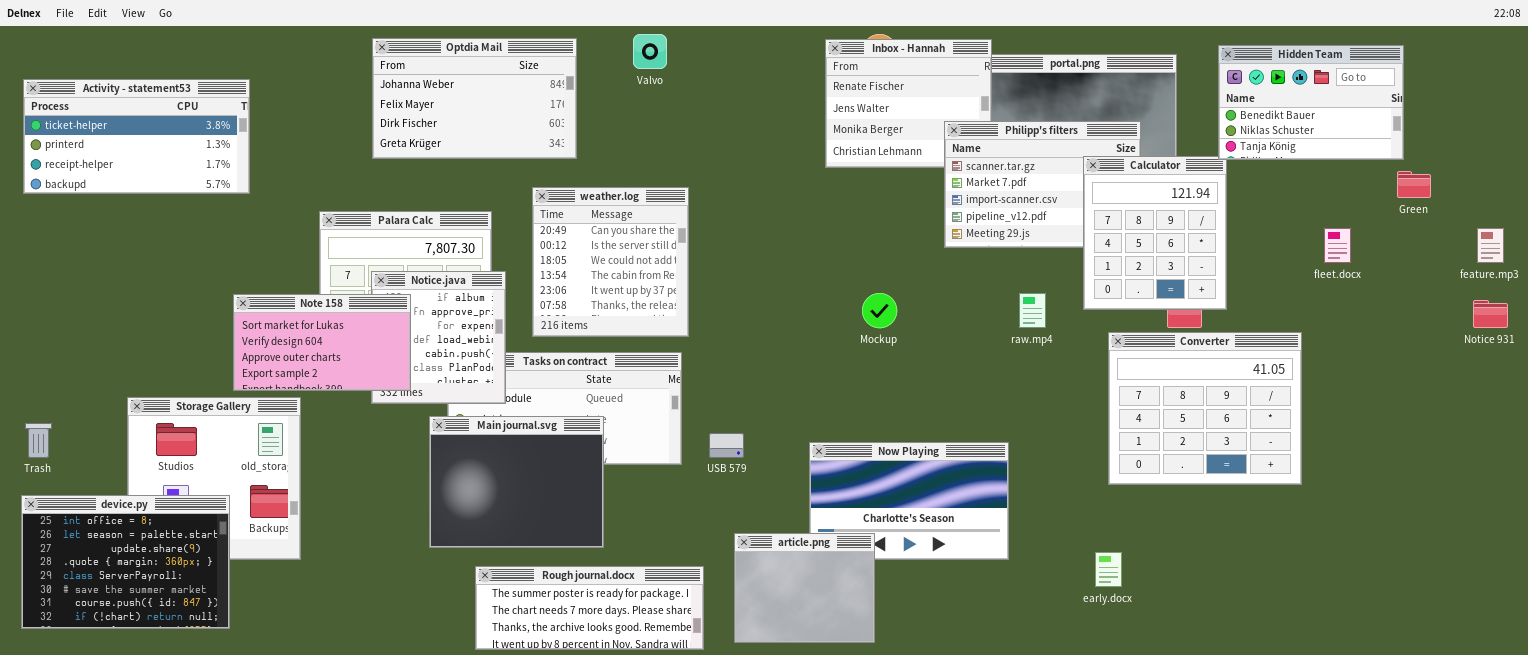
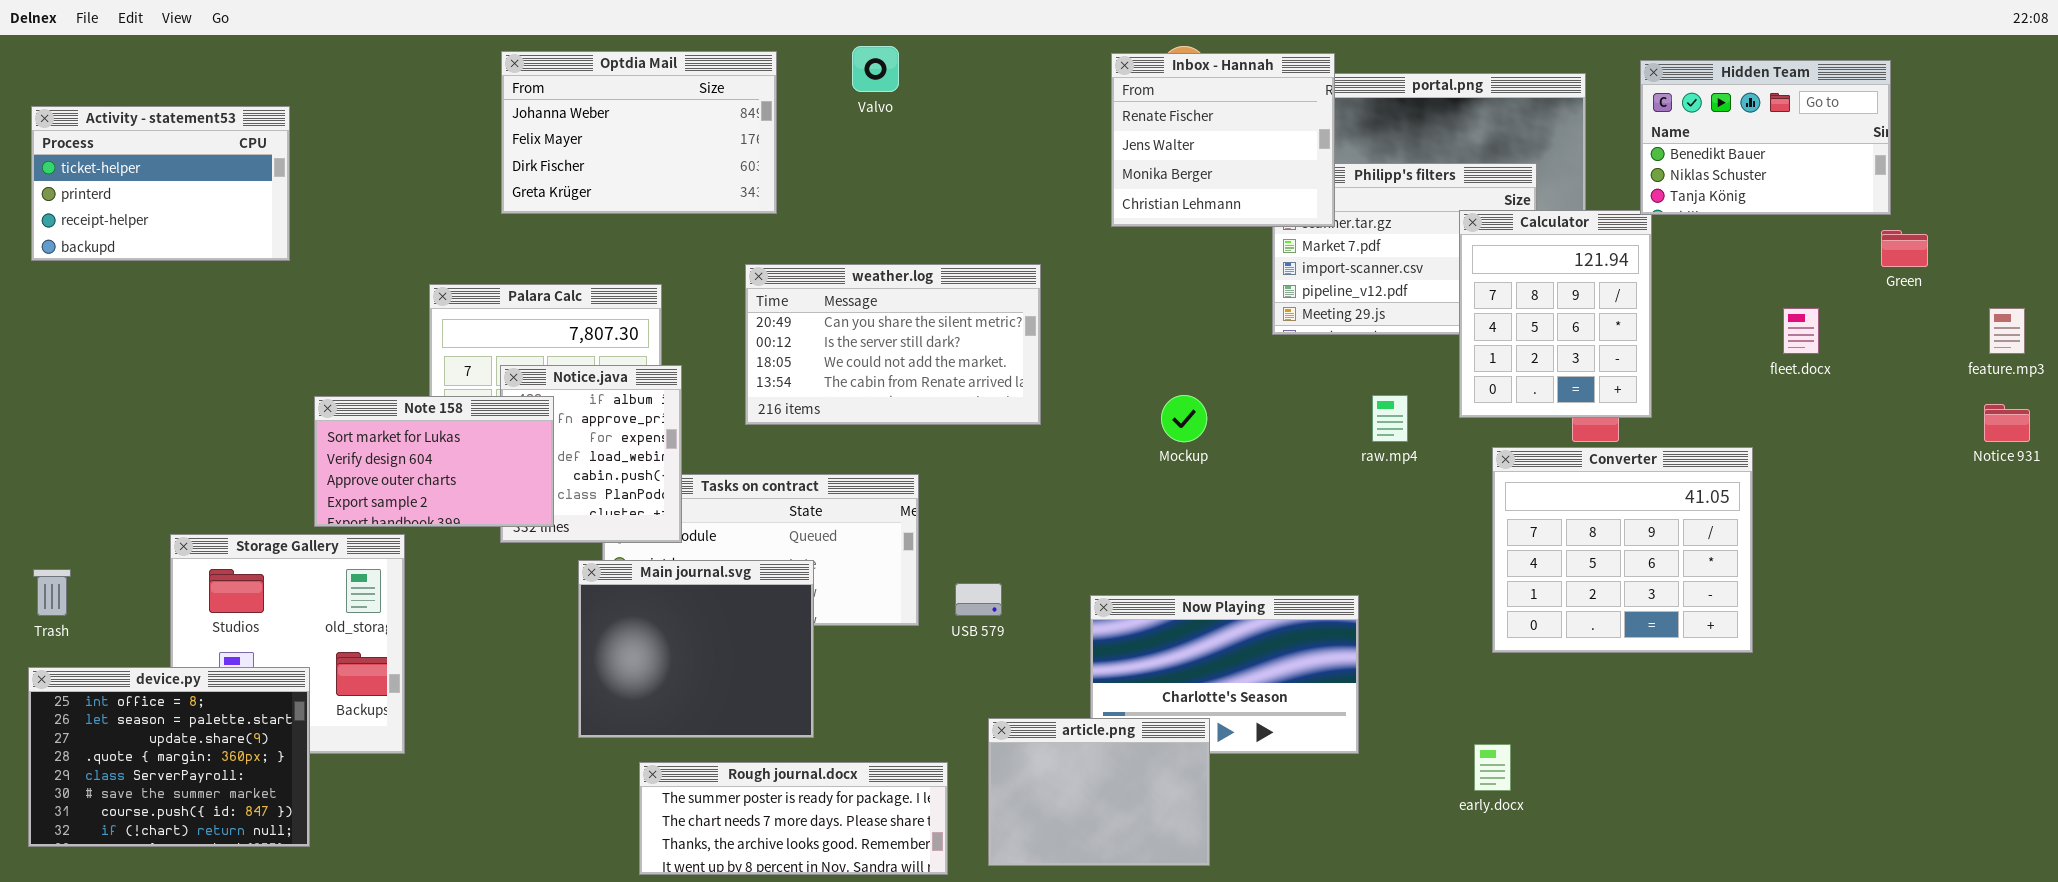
Inbox - Hannah: [825,39,992,168] -> [1111,53,1335,227], raised
Activity - statement53: [23,79,250,194] -> [31,106,290,261], resized
weather.log: [532,187,689,337] -> [745,264,1041,425], moved, resized
article.png: [734,533,875,643] -> [988,718,1210,866], resized

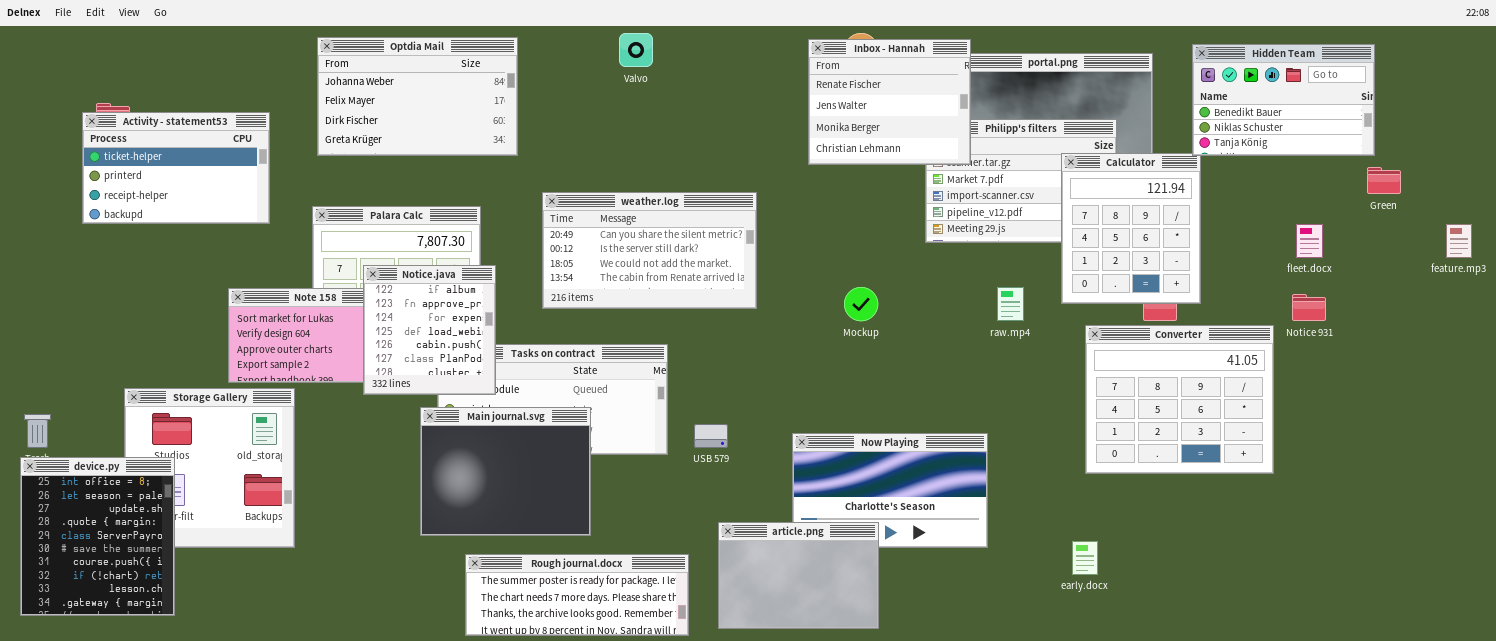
Optdia Mail: [501,51,777,214] -> [317,37,518,156], moved
Activity - statement53: [31,106,290,261] -> [82,112,270,224], moved
Notice.java: [500,365,682,543] -> [363,265,496,395], raised
Notice 931: [1984,404,2030,442] -> [1292,294,1326,321], moved
device.py: [28,667,310,847] -> [20,457,175,616], resized

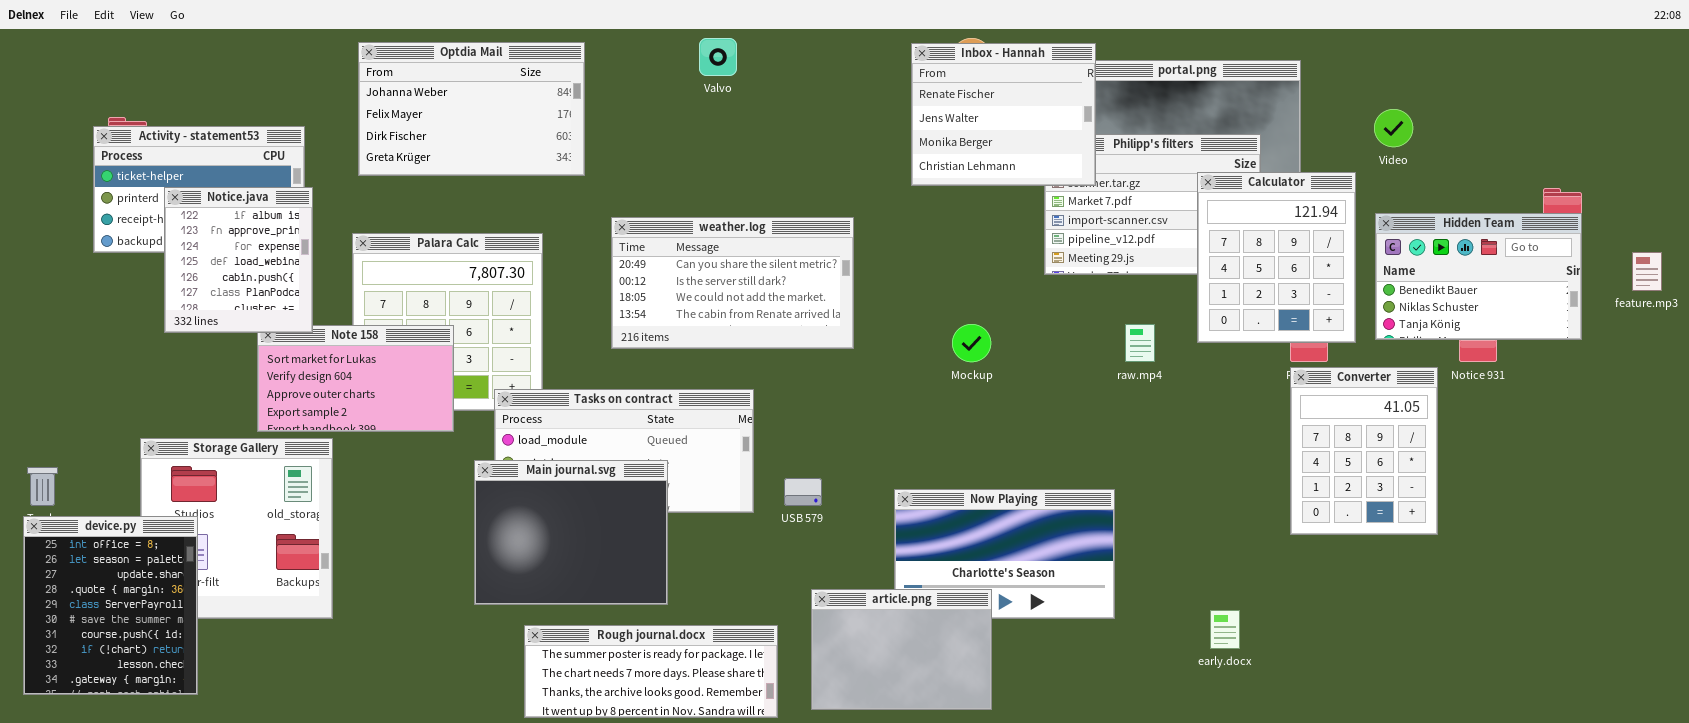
Hidden Team: [1192,44,1375,156] -> [1375,213,1582,340], moved
Notice.java: [363,265,496,395] -> [164,187,313,333], moved
Converter: [1085,325,1274,474] -> [1290,367,1438,535], resized

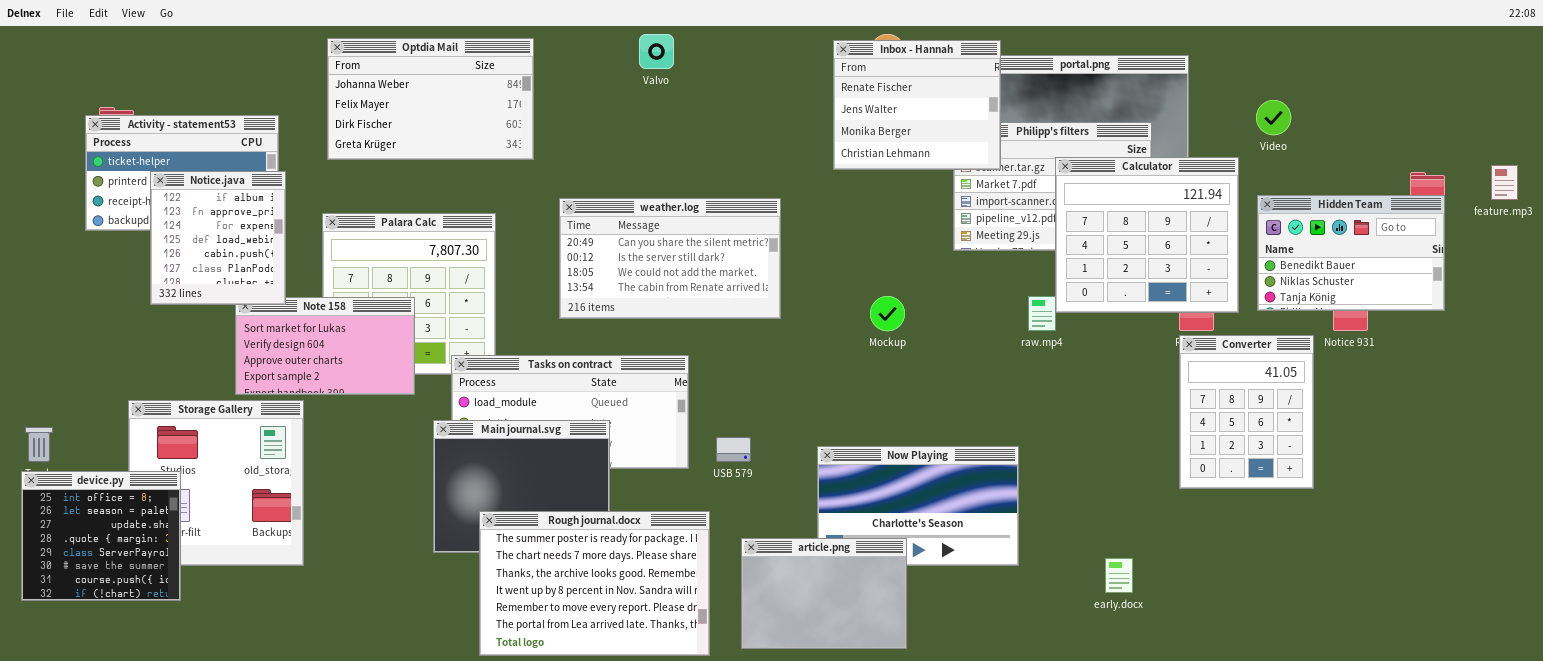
Calculator: [1197,172,1356,343] -> [1055,157,1239,313], resized
feature.mp3: [1632,252,1662,291] -> [1491,165,1518,200], moved
device.py: [23,516,198,695] -> [21,471,181,601], resized
Rough journal.docx: [524,625,778,718] -> [479,511,710,656], resized

